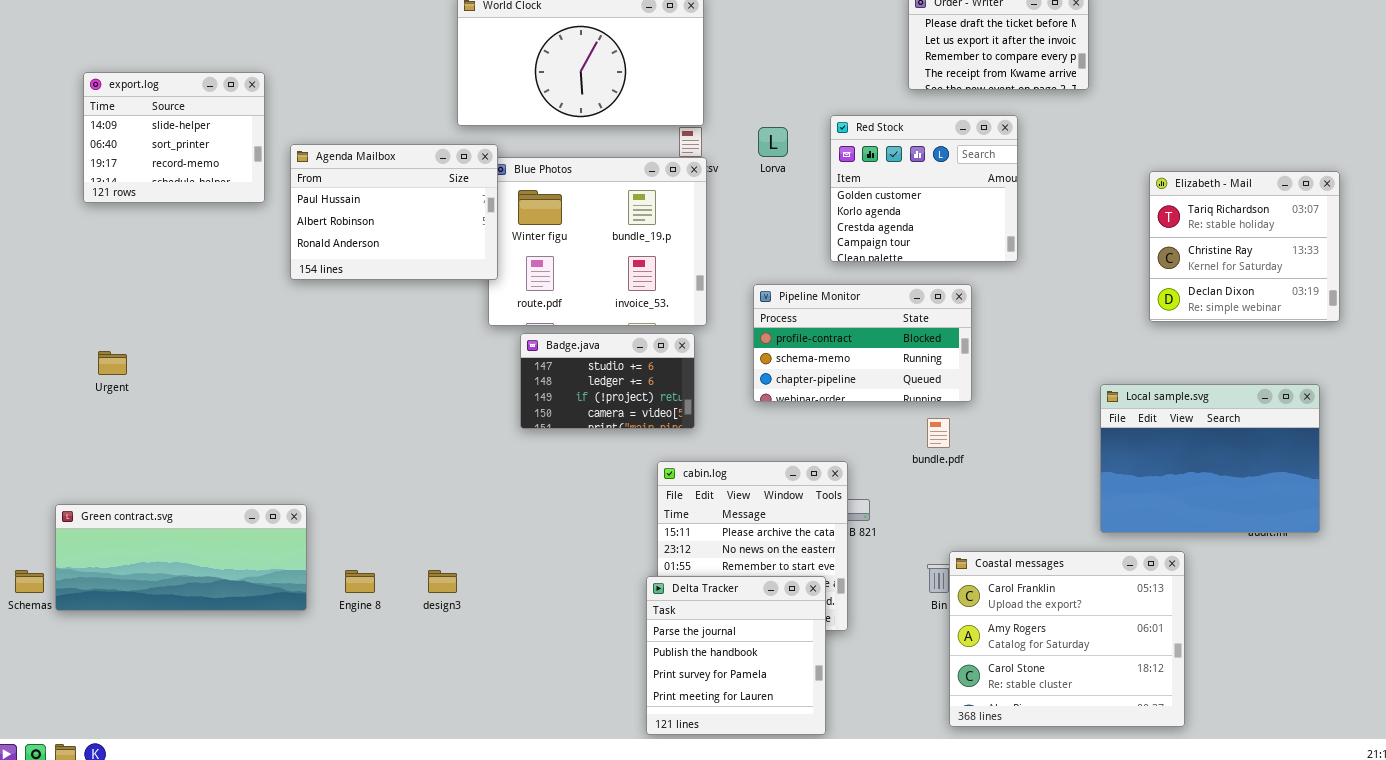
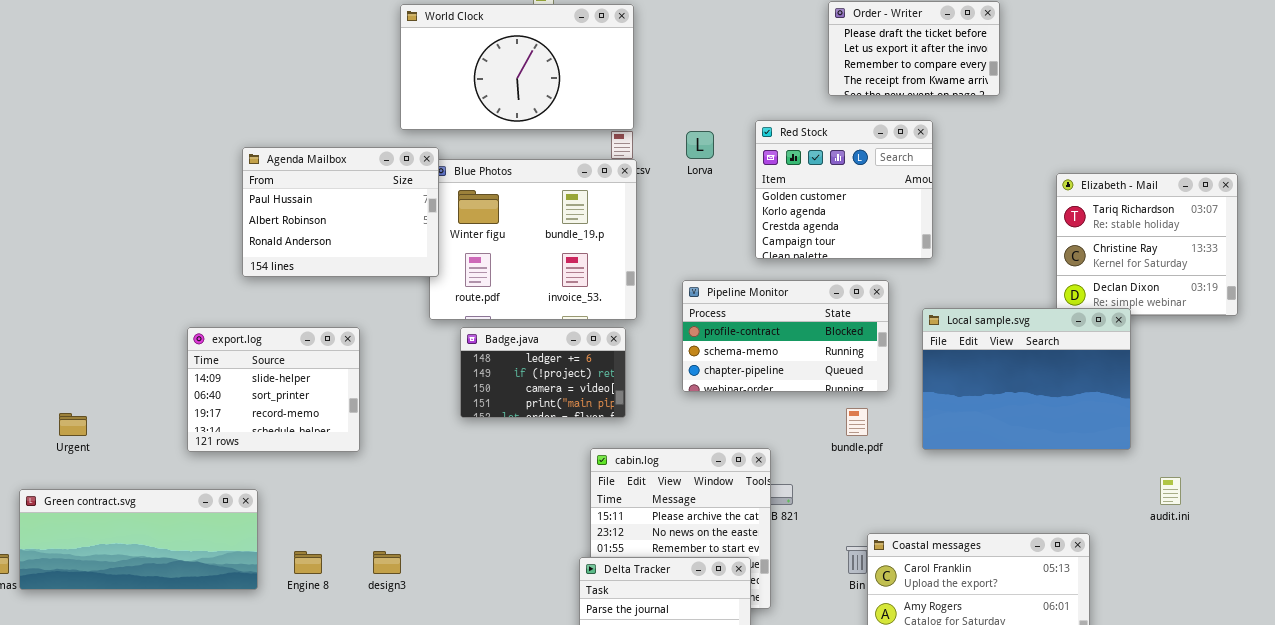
export.log: [83,72,265,203] -> [187,327,360,452], moved
Badge.java: [520,333,695,429] -> [460,327,626,418], scrolled down 1 row
Urgent: [98,351,127,375] -> [59,413,87,436], moved
Local sample.svg: [1100,384,1320,533] -> [922,308,1131,450], moved

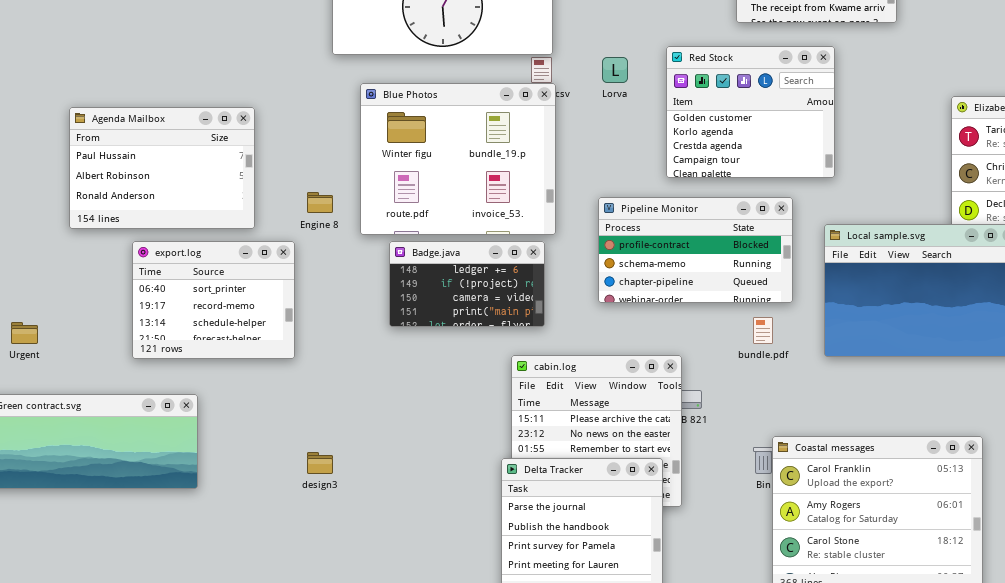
Agenda Mailbox: [242,147,439,277] -> [69,107,255,229], moved
export.log: [187,327,360,452] -> [132,241,295,359], scrolled down 1 row
Engine 8: [294,551,322,574] -> [307,192,333,213], moved

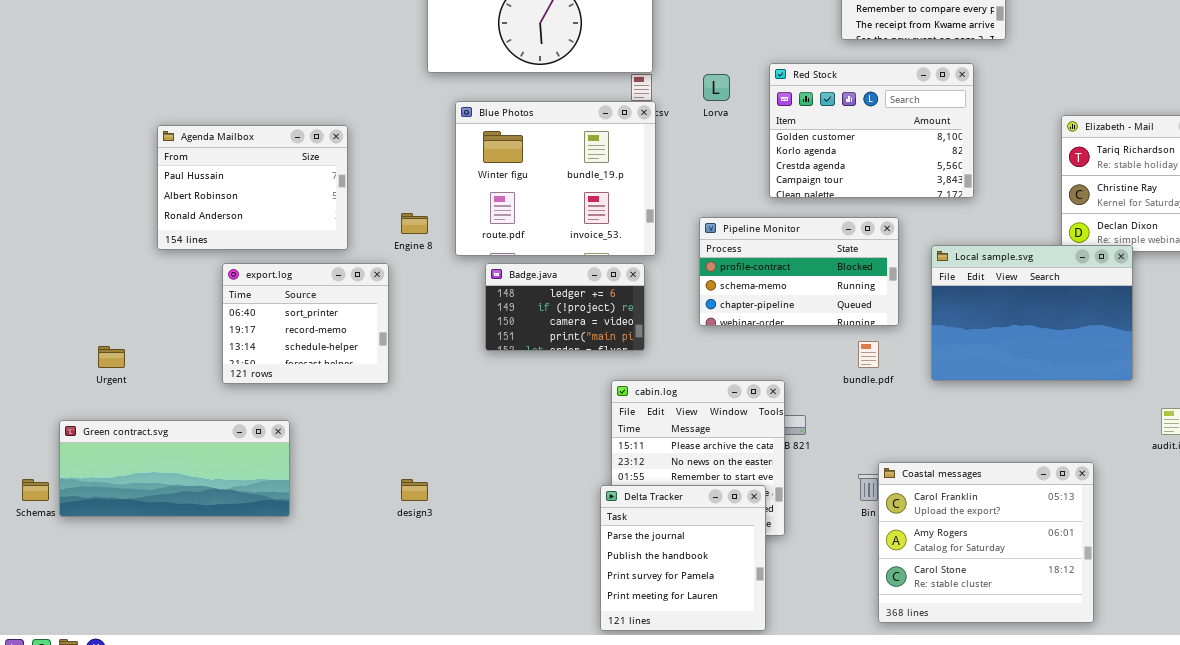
Red Stock: [666,46,835,178] -> [769,63,974,198], resized

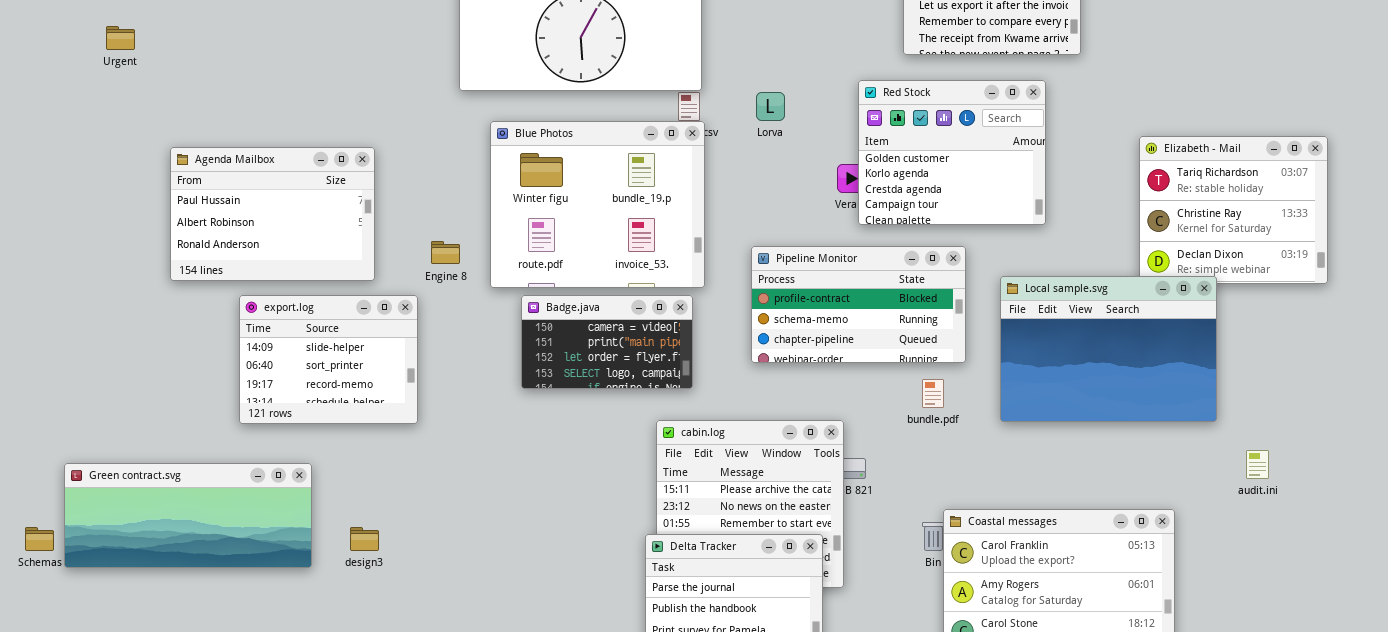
Red Stock: [769,63,974,198] -> [858,80,1046,225], resized
export.log: [222,263,389,384] -> [239,295,418,424], scrolled up 1 row
Badge.java: [485,263,645,351] -> [521,295,693,389], scrolled down 2 rows
Urgent: [98,346,125,368] -> [106,26,135,50], moved
design3: [401,479,428,501] -> [350,527,379,551], moved

